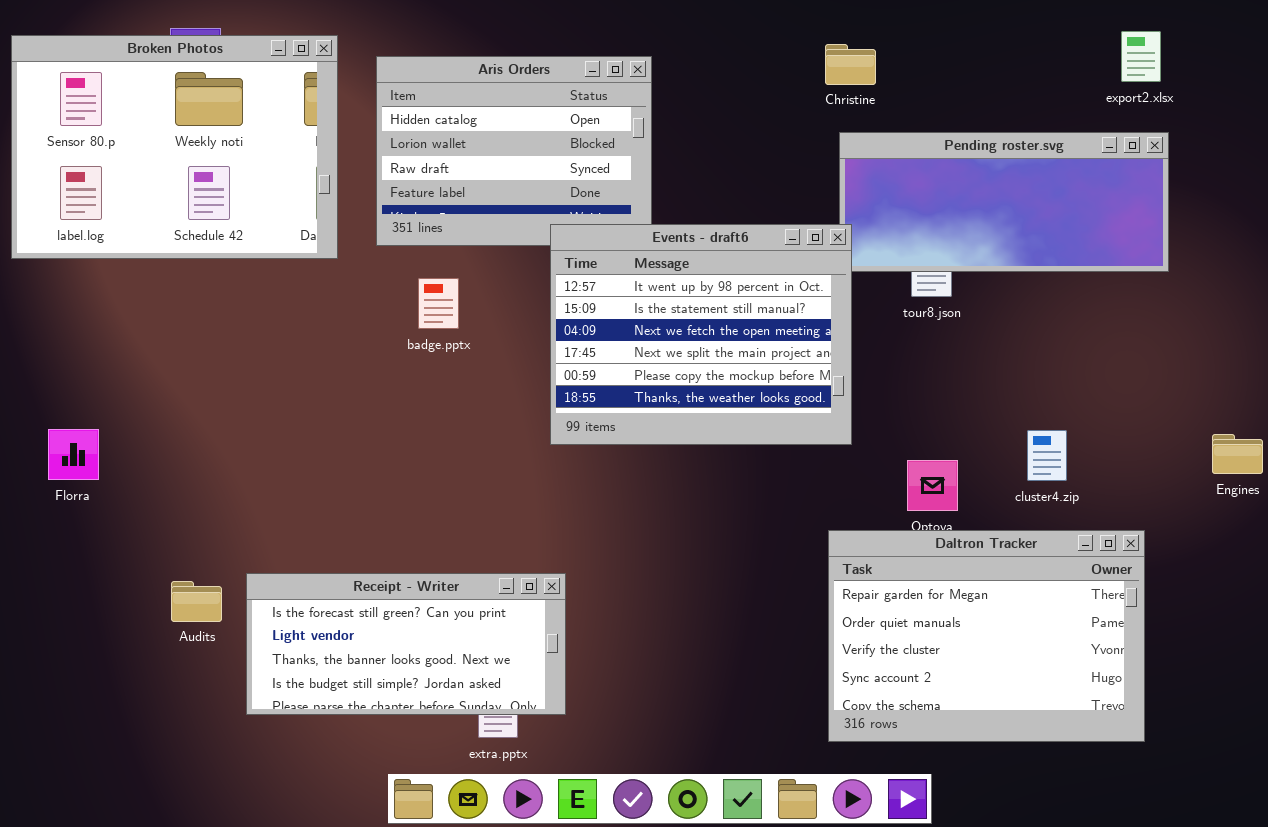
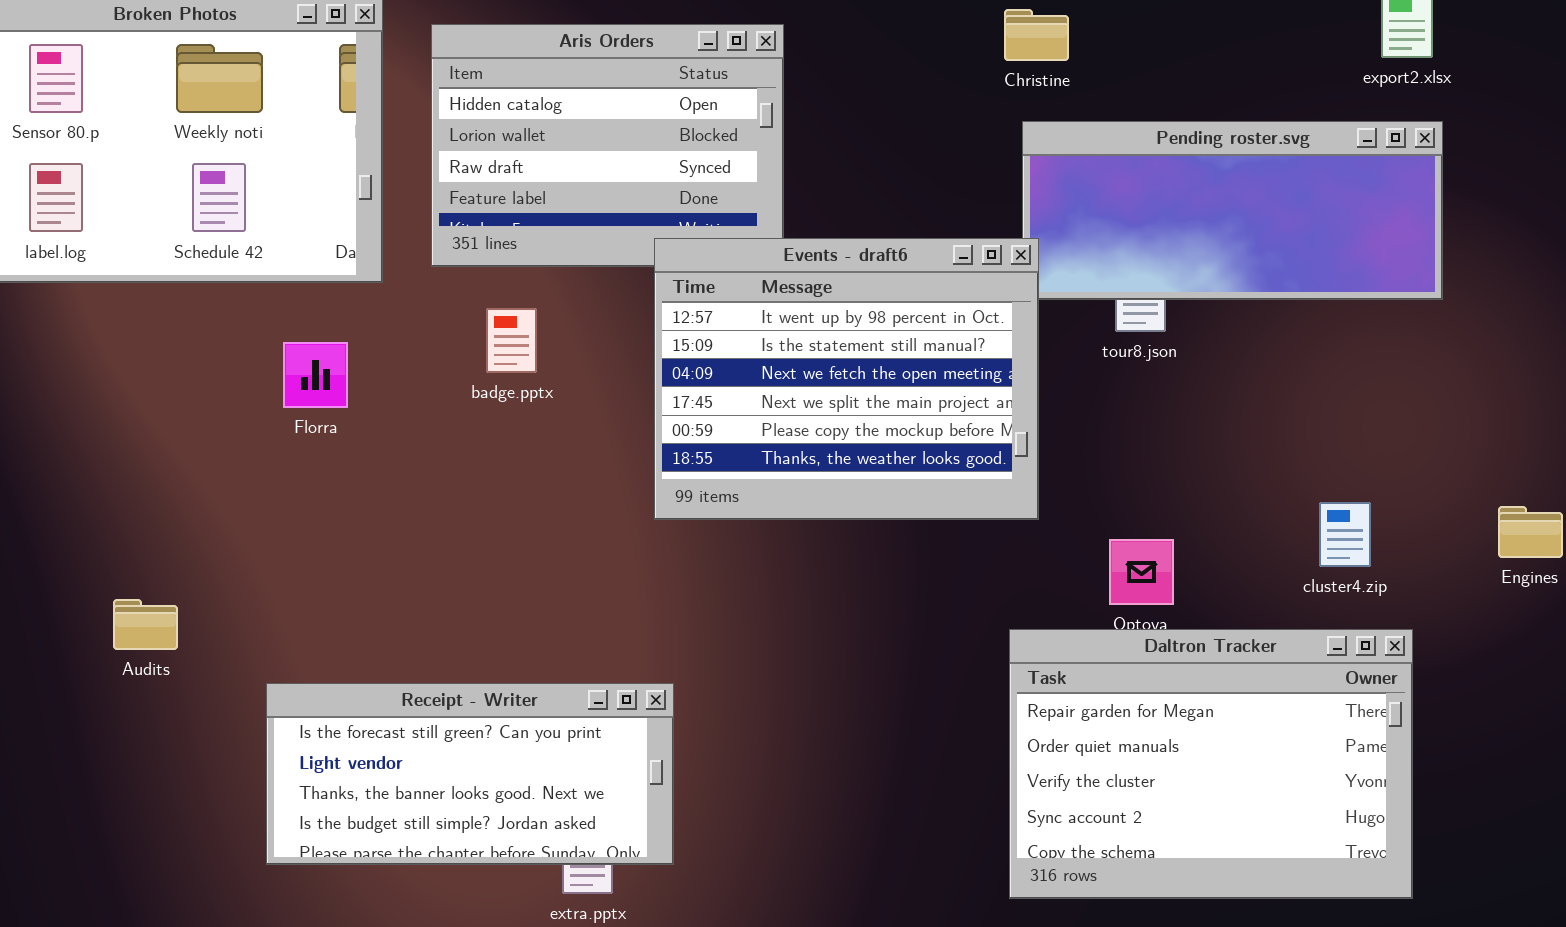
Florra: [48,429,99,480] -> [283,342,348,408], moved
cluster4.zip: [1027,430,1067,481] -> [1319,502,1371,567], moved
Audits: [171,581,222,622] -> [113,599,178,650], moved

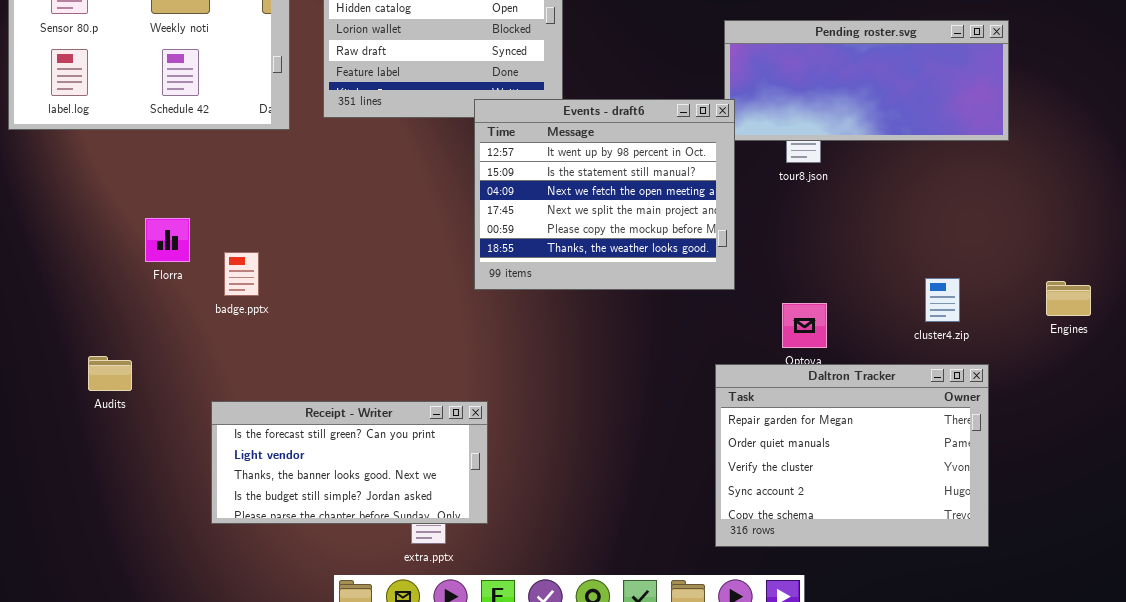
badge.pptx: [486,308,537,373] -> [224,252,259,296], moved
Florra: [283,342,348,408] -> [145,218,190,262], moved
Audits: [113,599,178,650] -> [88,356,132,391], moved

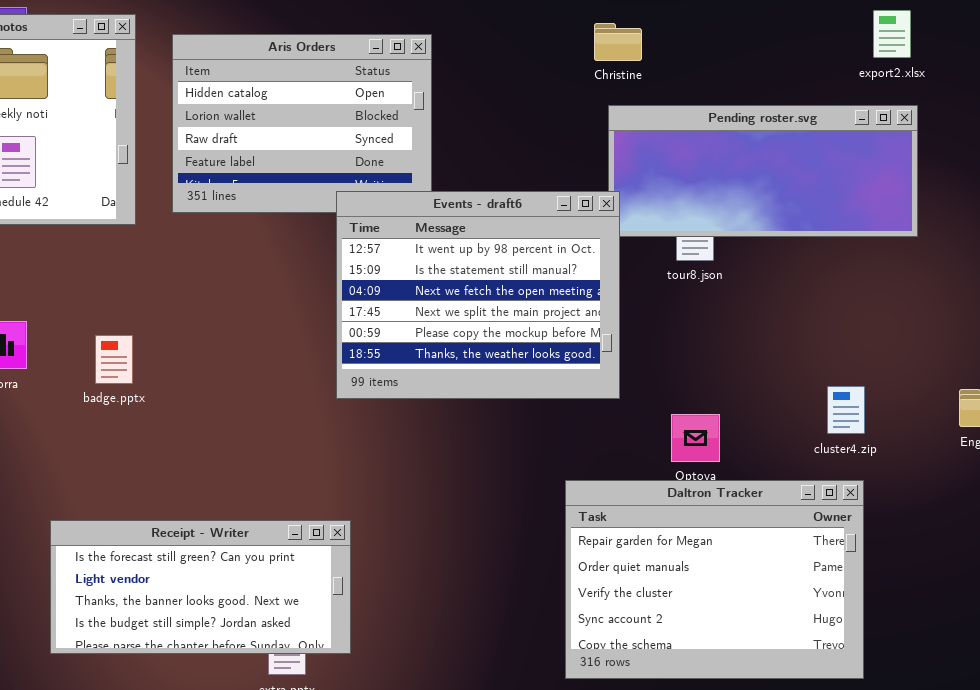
badge.pptx: [224,252,259,296] -> [95,335,133,384], moved
Daltron Tracker: [715,364,989,547] -> [565,480,864,679], moved

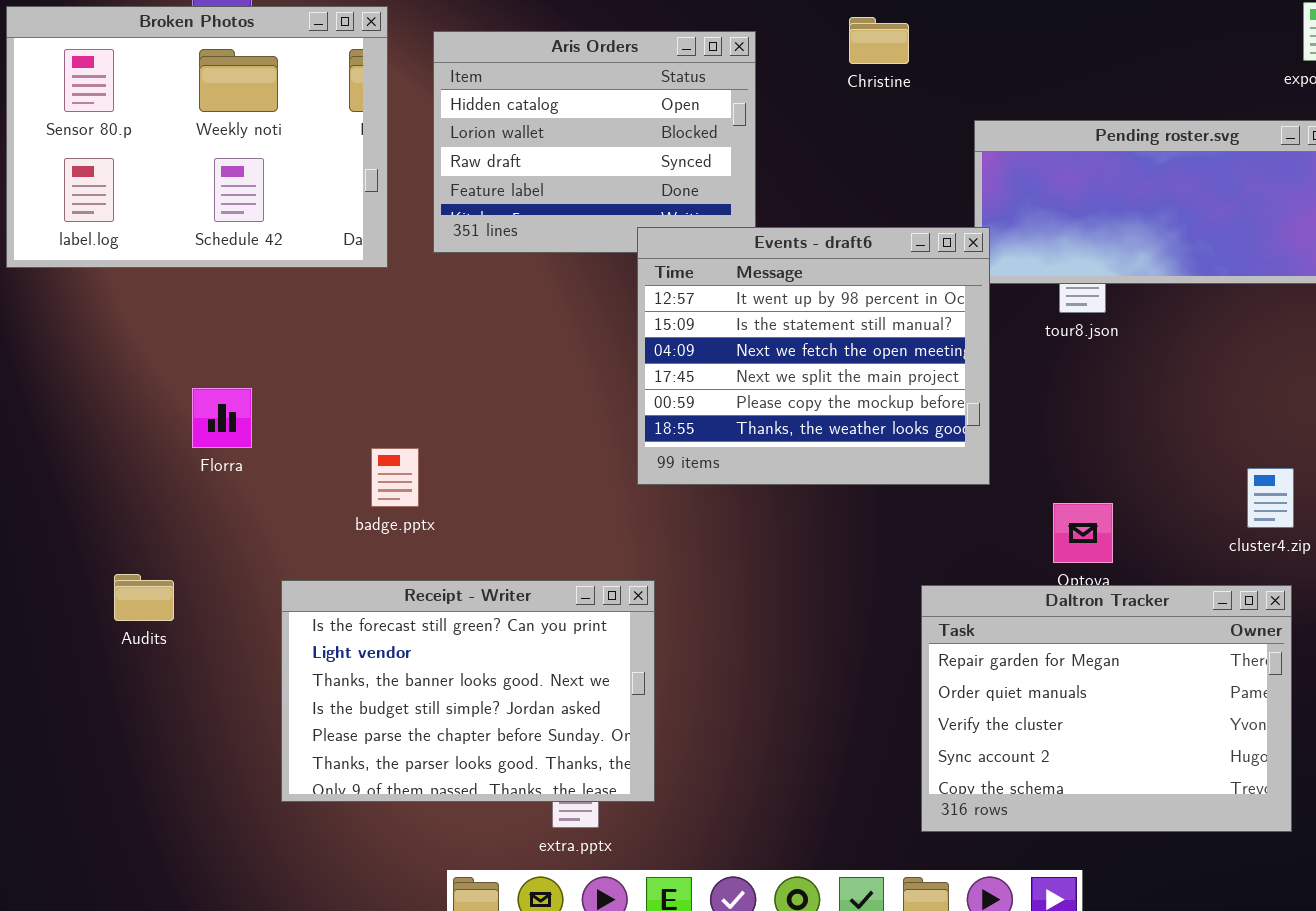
Christine: [594,23,642,61] -> [849,17,909,64], moved
badge.pptx: [95,335,133,384] -> [371,448,419,507], moved
Receipt - Writer: [50,520,351,654] -> [281,580,655,802], resized

